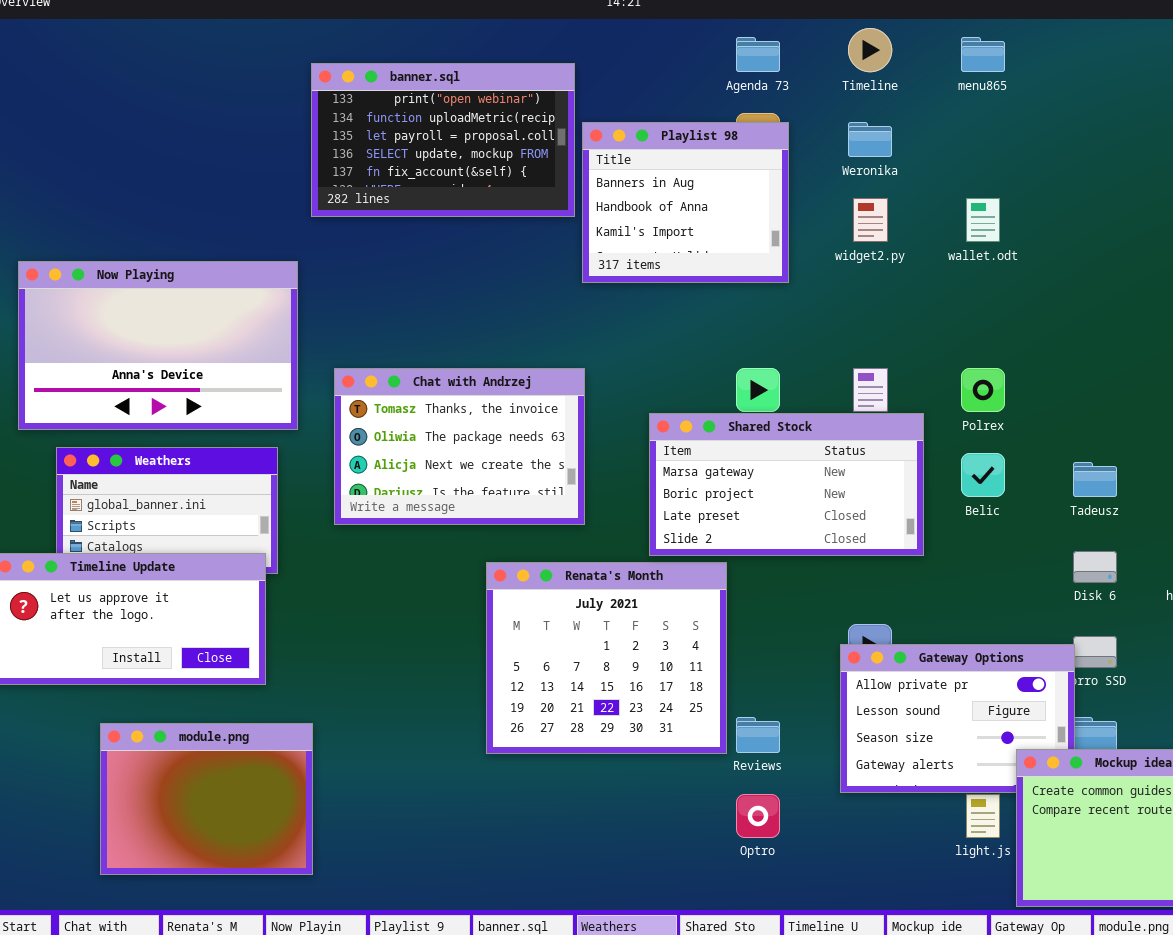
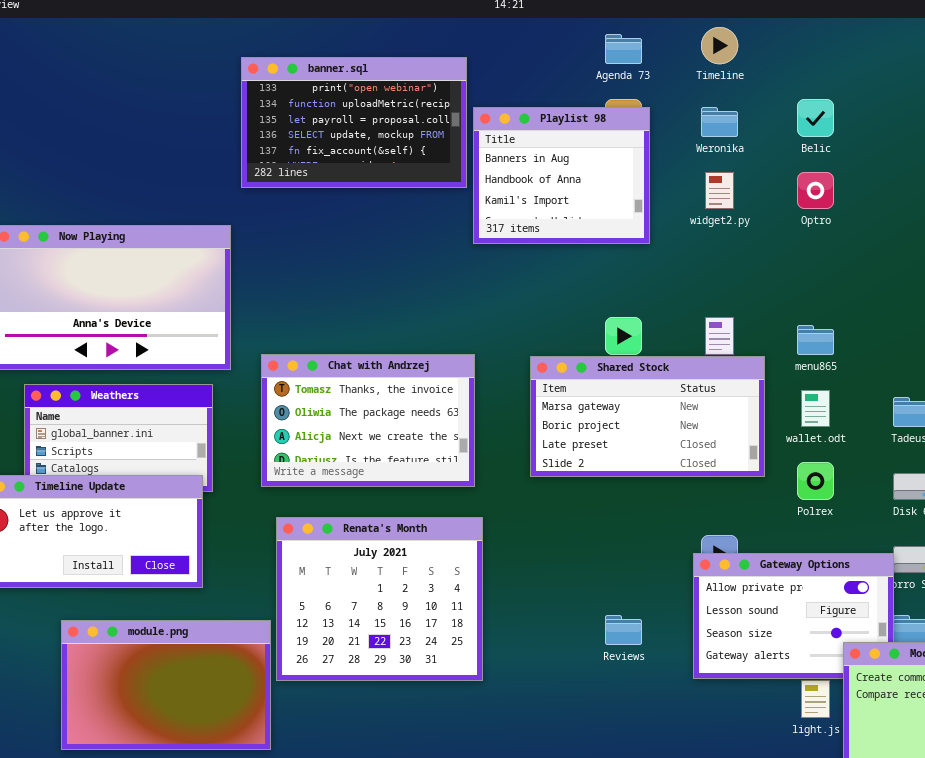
menu865: [961,37,1005,72] -> [797,325,834,355], moved
wallet.odt: [966,198,1000,242] -> [801,390,830,427], moved
Chat with Andrzej: [334,368,585,525] -> [261,354,475,487], moved
Polrex: [961,368,1005,412] -> [797,462,834,500], moved
Belic: [961,453,1005,497] -> [797,99,834,137], moved
Renata's Month: [486,562,727,754] -> [276,517,483,681], moved
module.png: [100,723,313,875] -> [61,620,271,750], resized
Optro: [736,794,780,838] -> [797,172,834,209], moved

